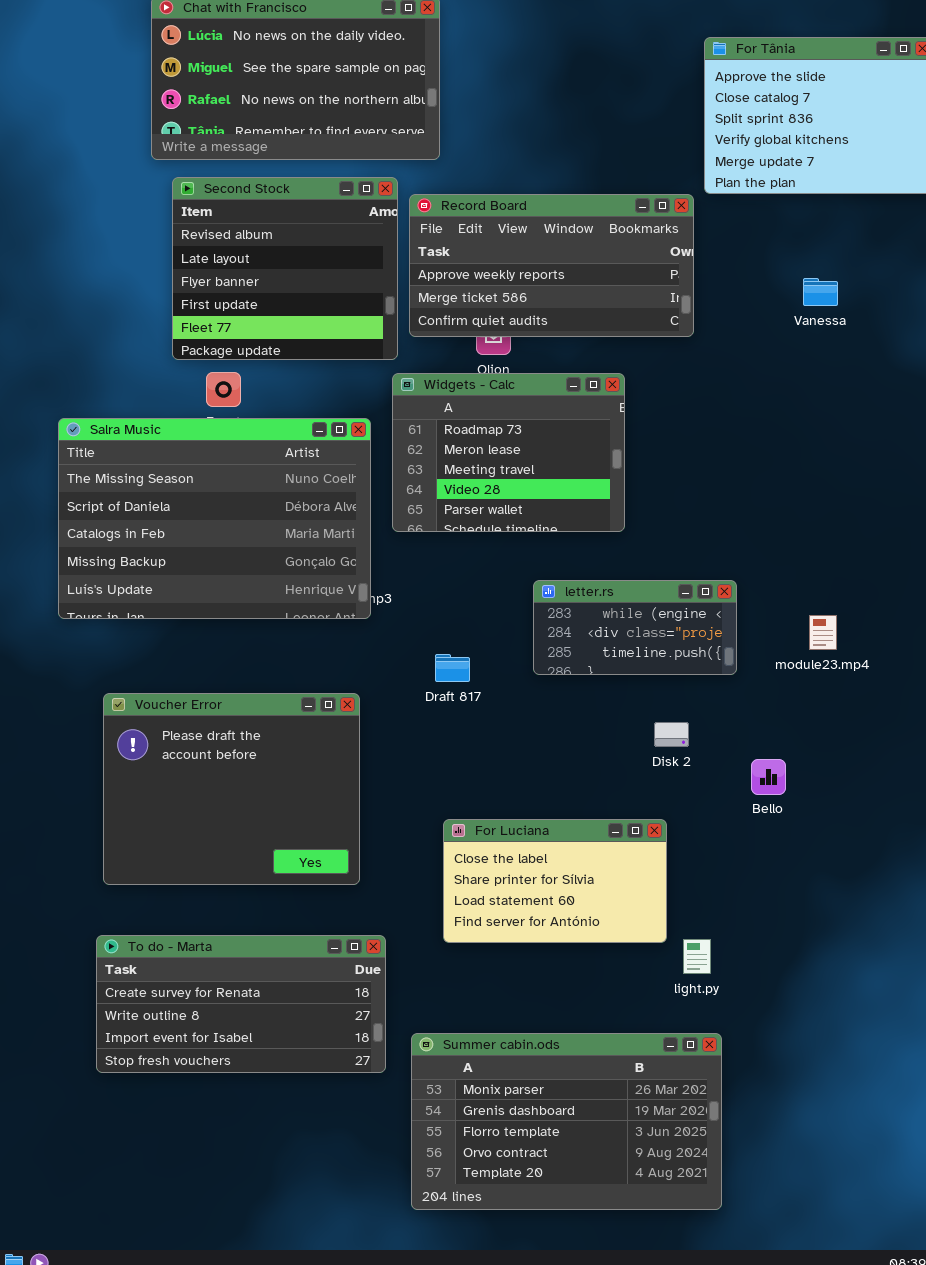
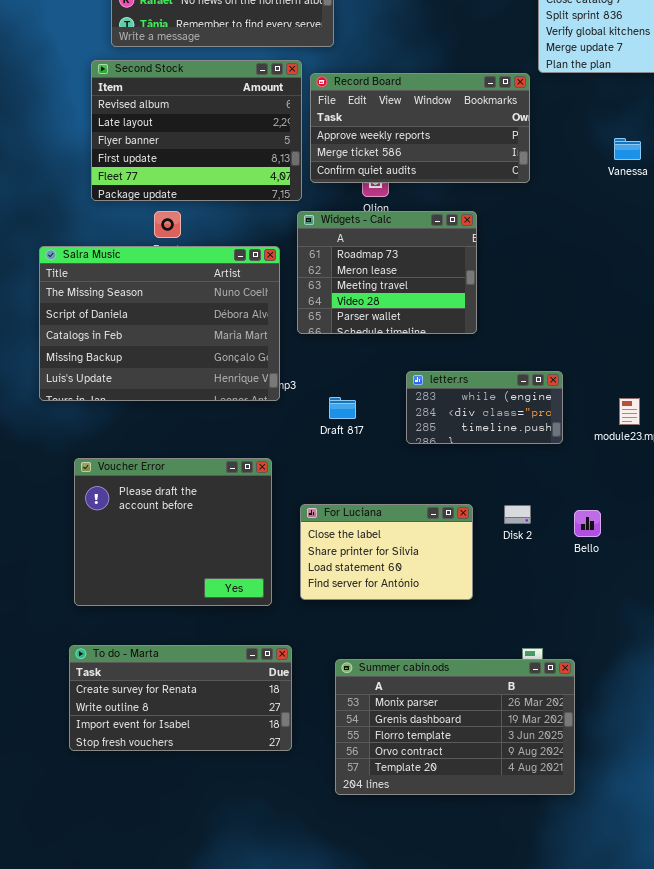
Second Stock: [172,177,398,360] -> [91,60,302,201], resized
Draft 817: [435,654,470,682] -> [329,397,356,419], moved
Disk 2: [654,722,689,747] -> [504,505,531,524], moved
For Luciana: [443,819,667,943] -> [300,504,473,600], moved
Summer cabin.ods: [411,1033,722,1210] -> [335,659,575,795], moved

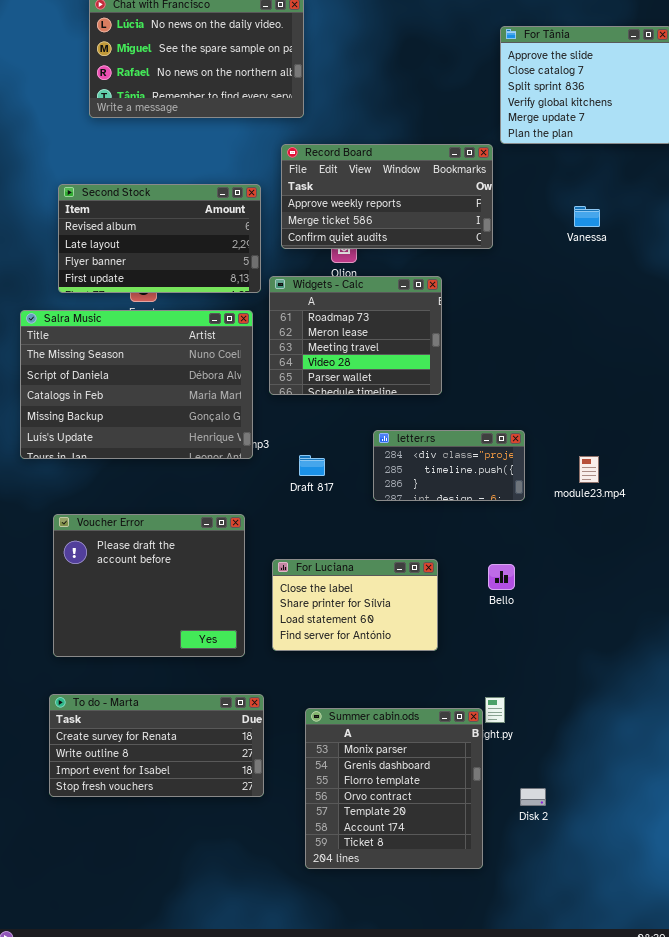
Second Stock: [91,60,302,201] -> [58,184,261,293], moved, resized
letter.rs: [406,371,563,444] -> [373,430,525,501], scrolled down 1 row
Disk 2: [504,505,531,524] -> [520,788,546,806], moved
Bello: [574,510,601,537] -> [488,564,515,590], moved
Summer cabin.ods: [335,659,575,795] -> [305,708,483,869], resized

